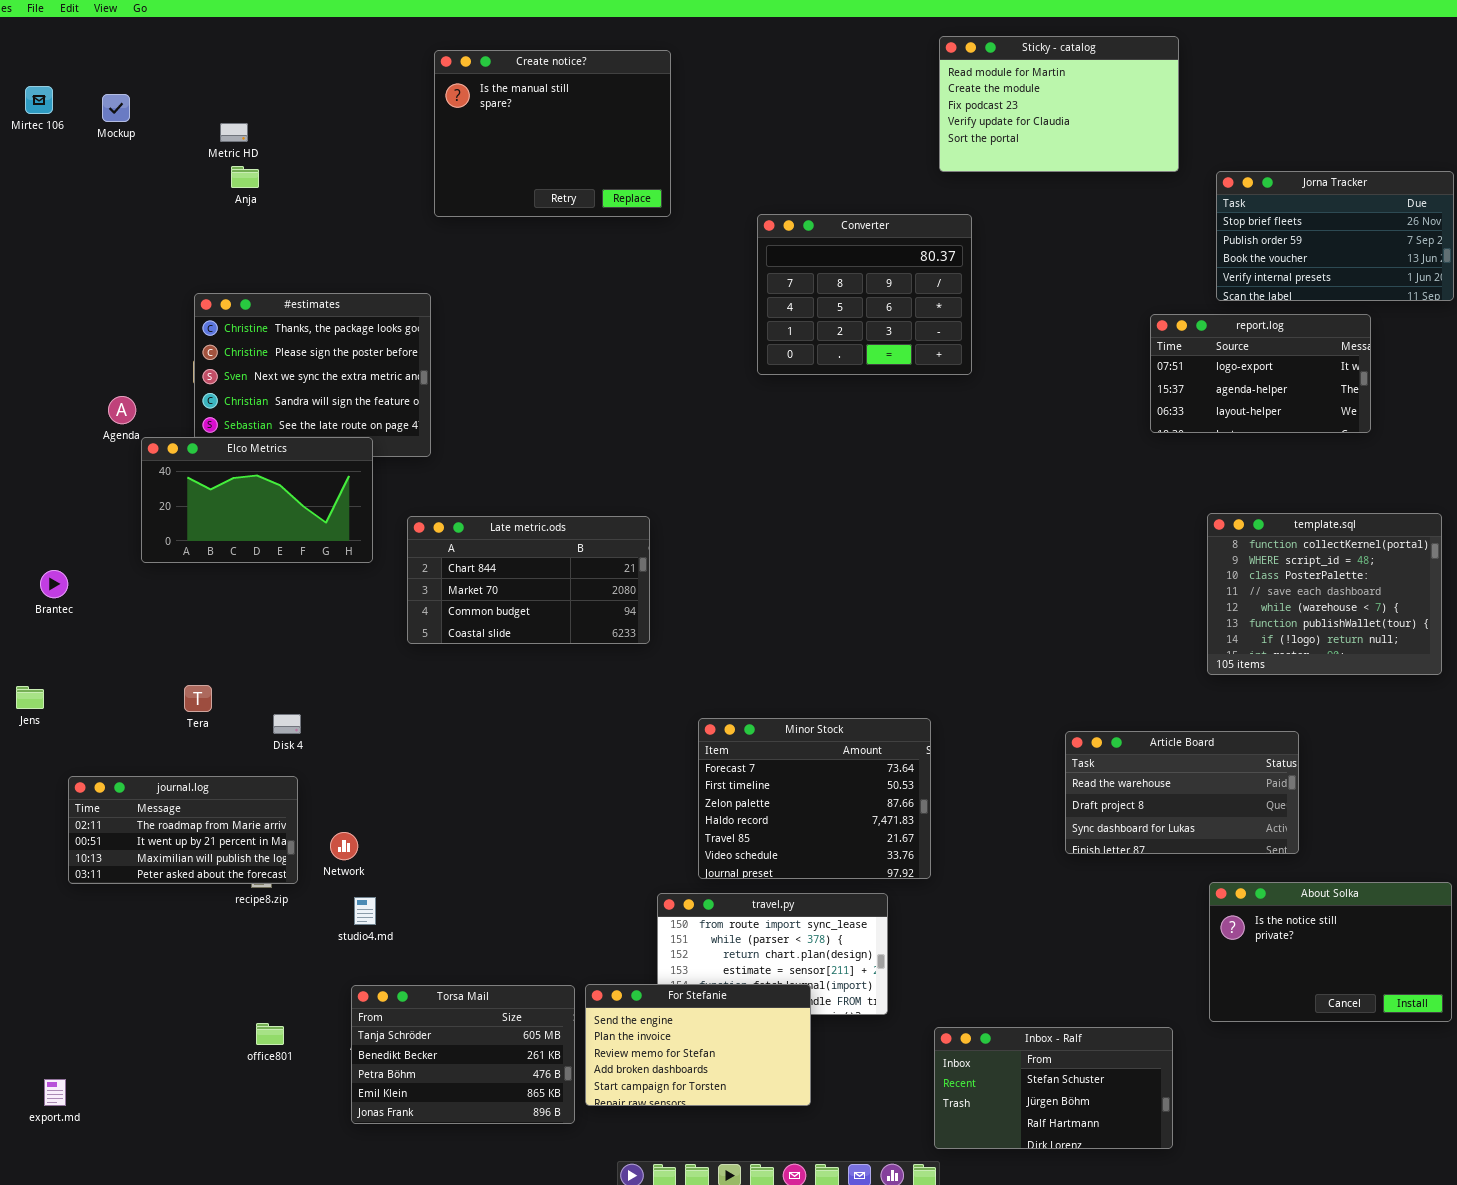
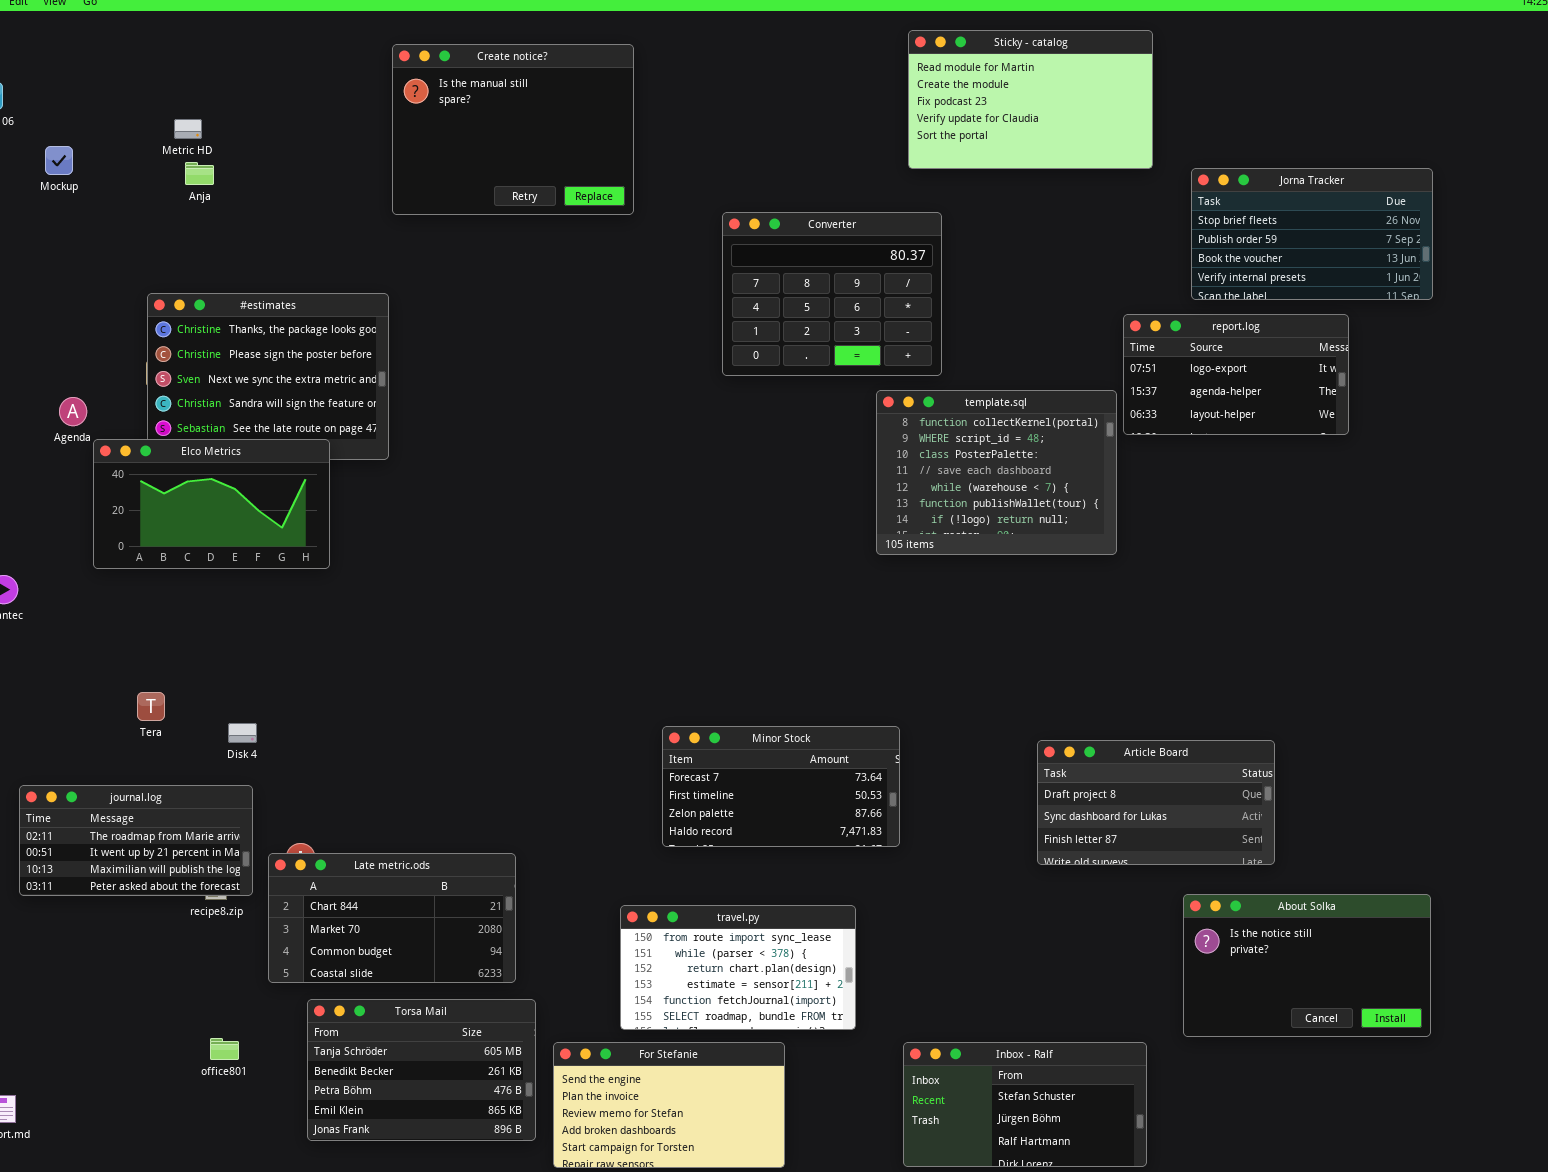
Mockup: [102,94,130,122] -> [45,146,73,175], moved
template.sql: [1207,513,1442,675] -> [876,390,1117,555], moved
Late metric.ods: [407,516,650,644] -> [268,853,516,983], moved
Minor Stock: [698,718,931,879] -> [662,726,900,847], resized
Article Board: [1065,731,1299,854] -> [1037,740,1275,865], scrolled down 1 row
For Stefanie: [585,984,811,1106] -> [553,1042,785,1168], moved

